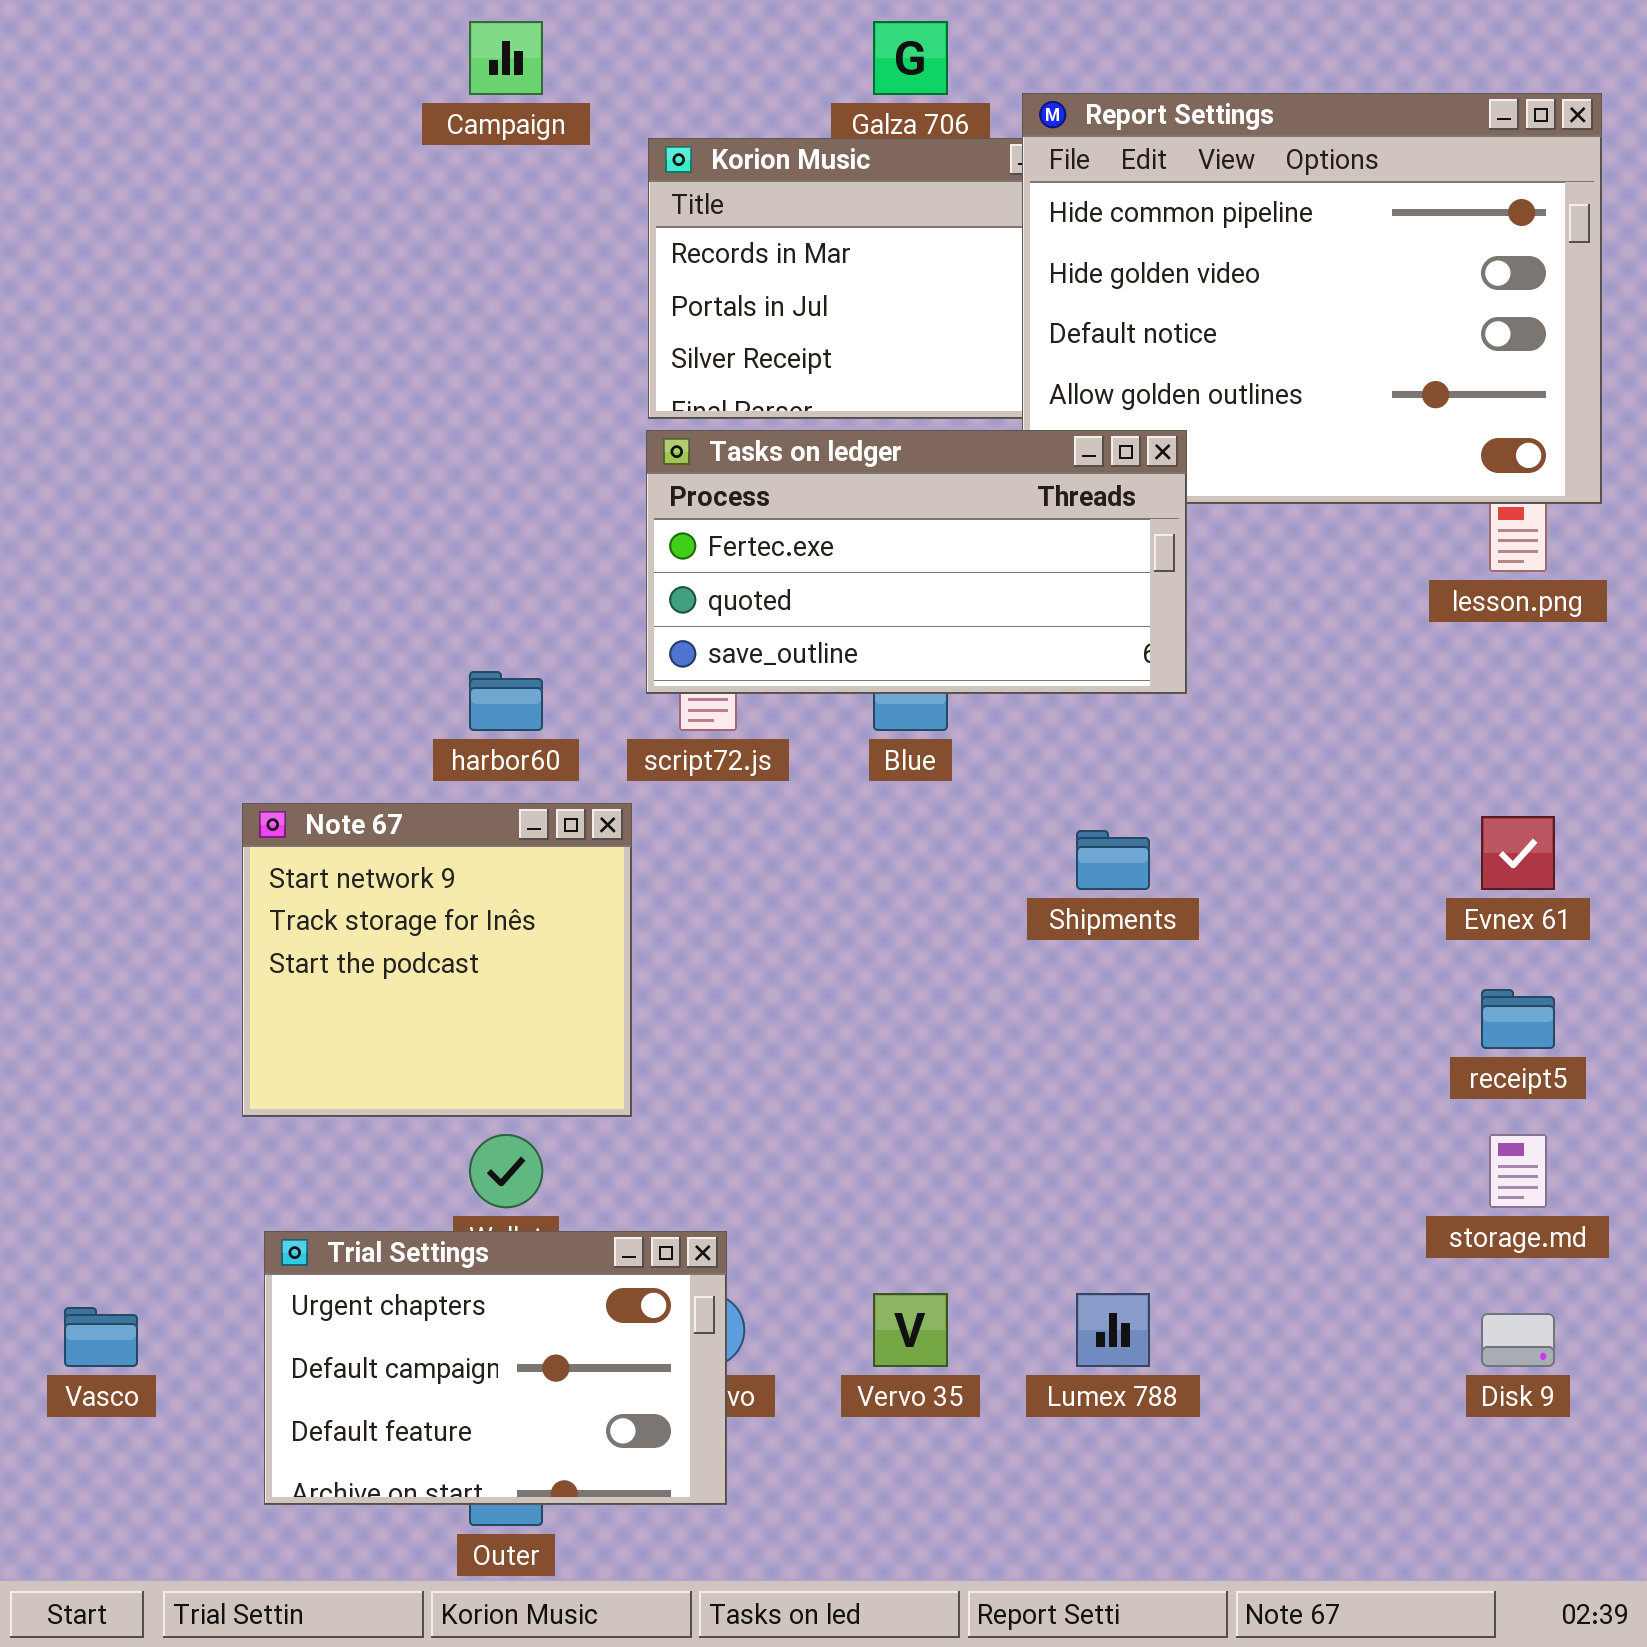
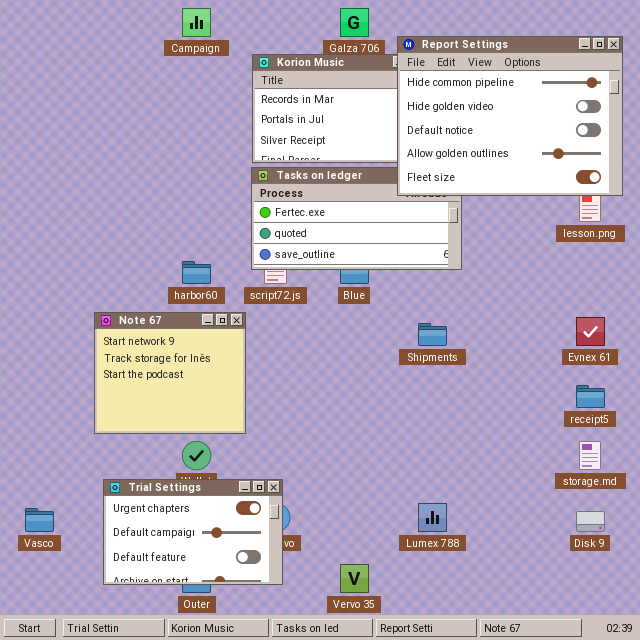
Report Settings: [1022,93,1602,504] -> [397,36,623,196], raised
Vervo 35: [873,1293,948,1367] -> [340,564,369,593], moved

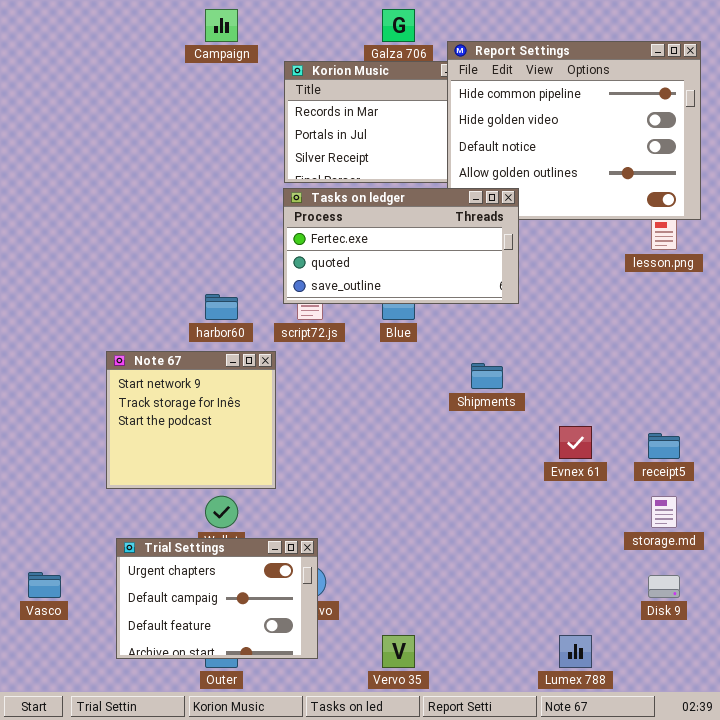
Tasks on ledger: [251,167,462,270] -> [283,188,519,304], raised
Evnex 61: [576,317,605,346] -> [559,426,592,459], moved
Lumex 788: [418,503,447,532] -> [559,635,592,668], moved

